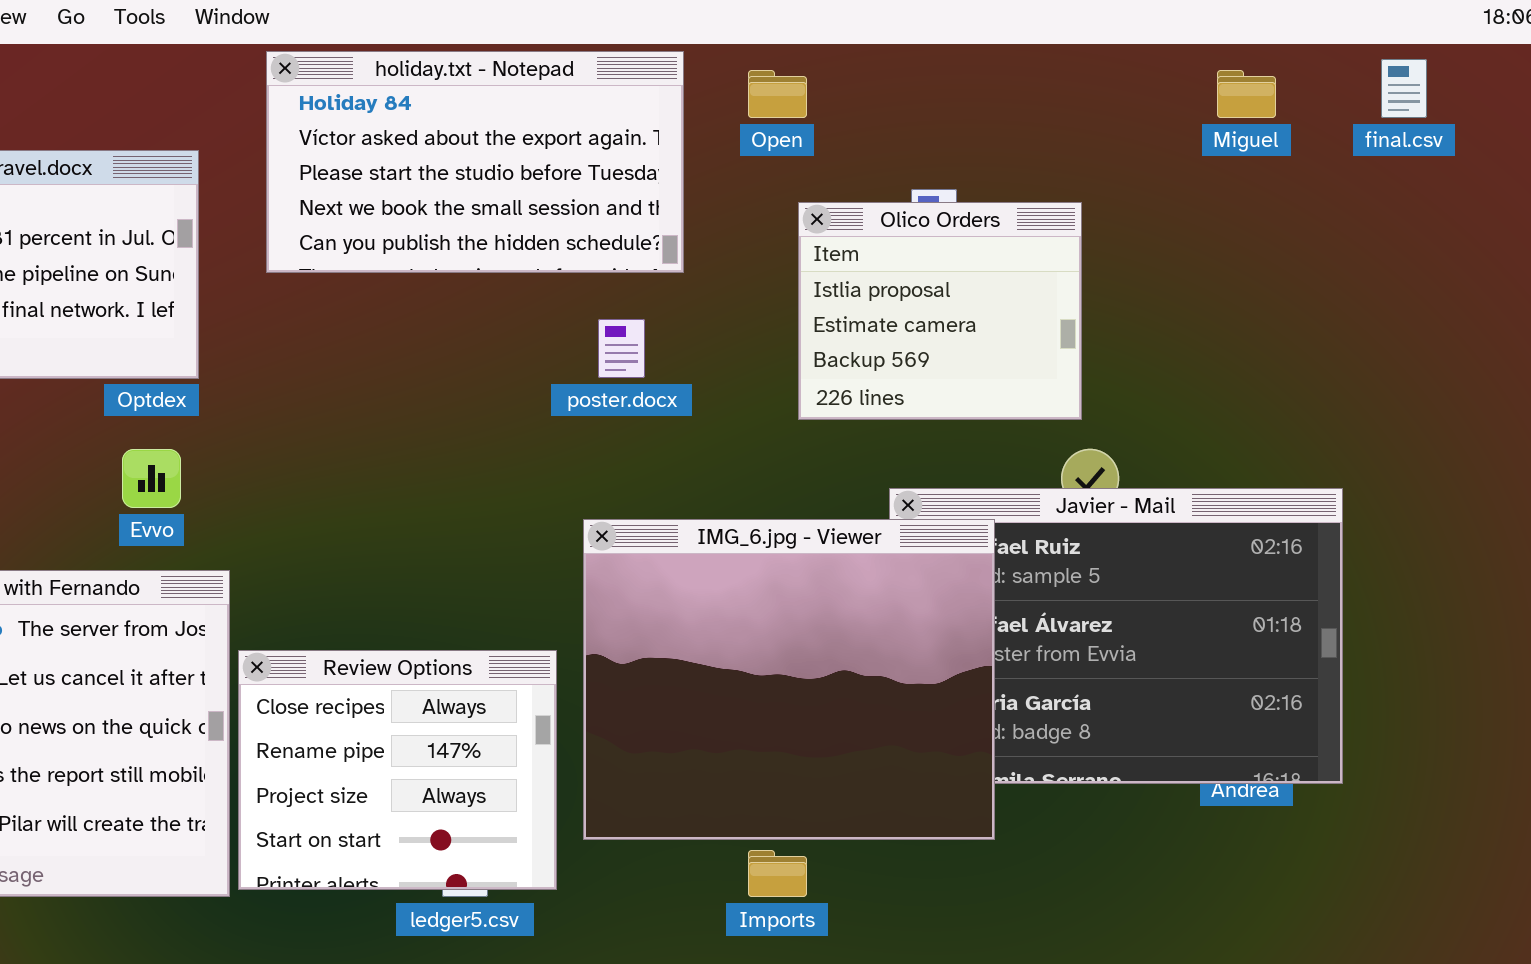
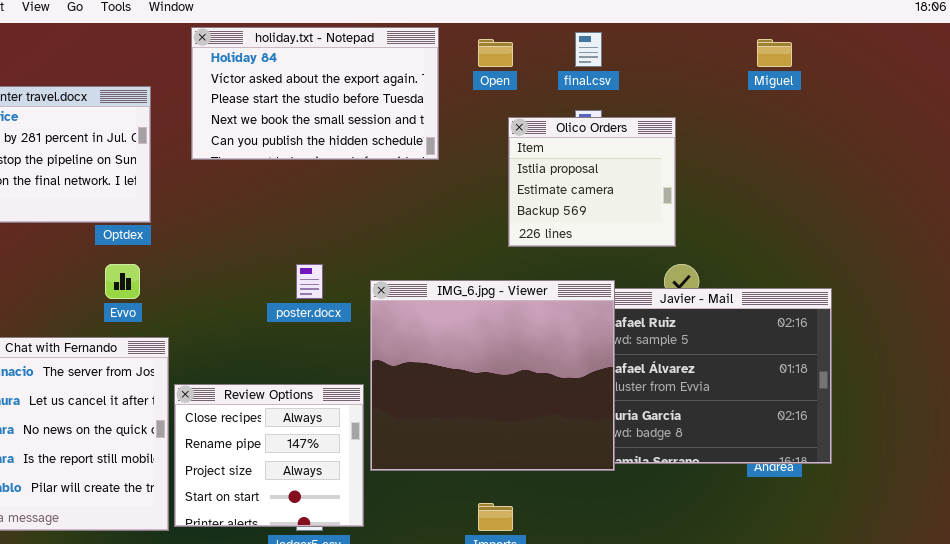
final.csv: [1381,59,1427,118] -> [575,32,602,67], moved
poster.docx: [598,319,645,378] -> [296,264,323,299], moved
IMG_6.jpg - Viewer: [583,519,995,840] -> [370,280,615,471], moved

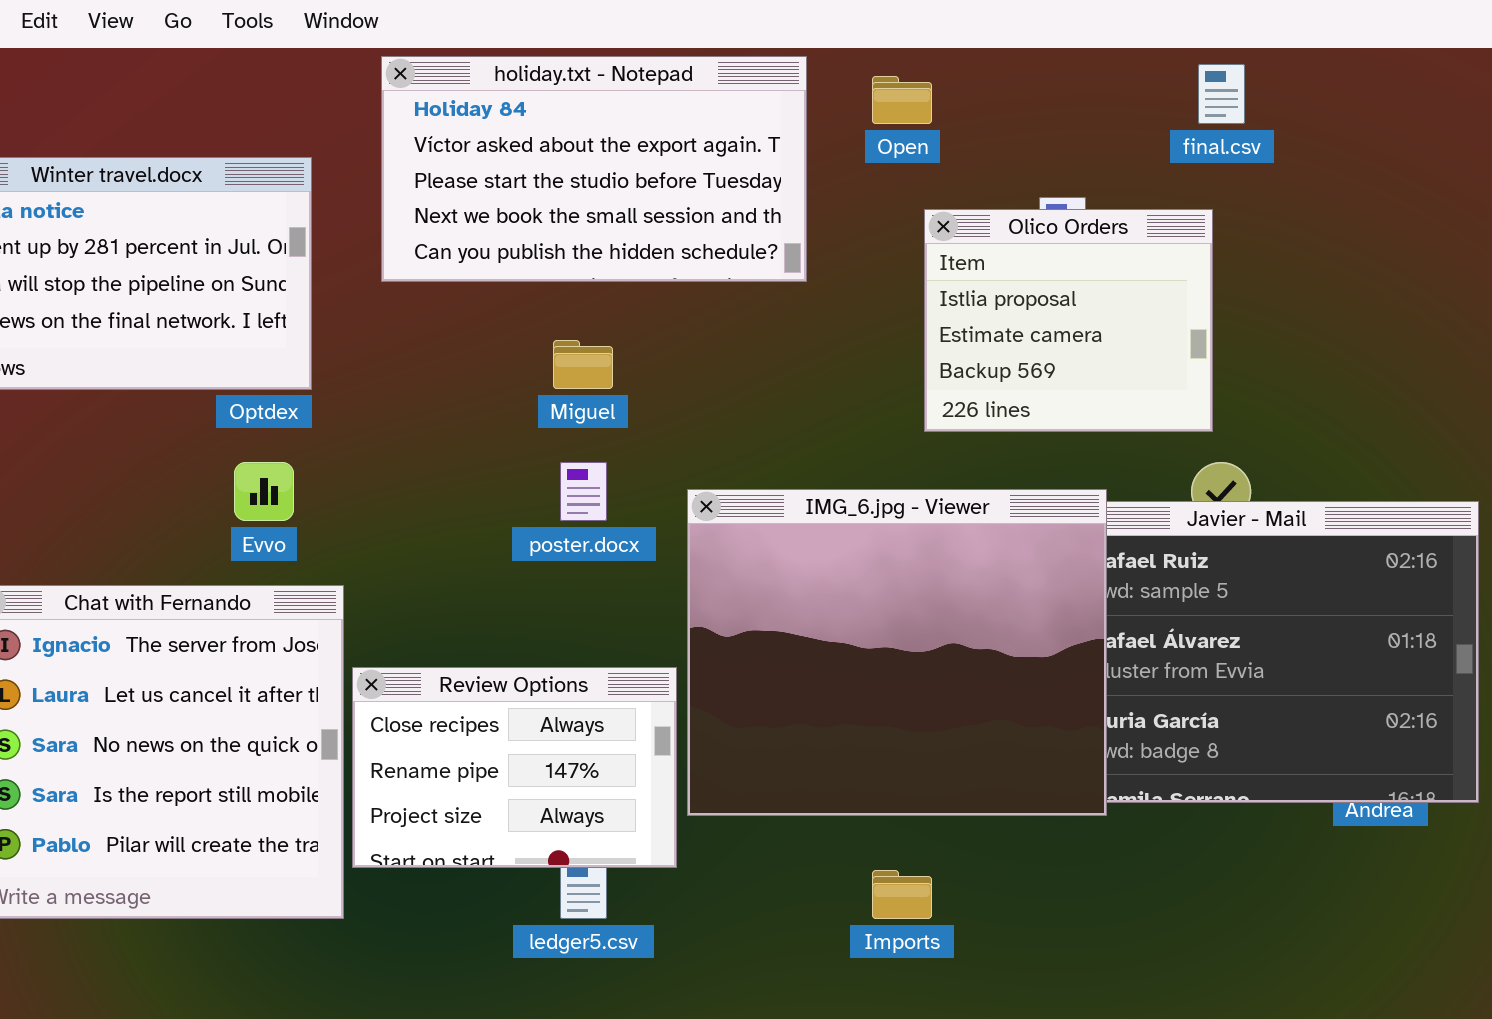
final.csv: [575,32,602,67] -> [1198,64,1245,124], moved
Miguel: [757,39,792,67] -> [553,340,613,389], moved
Review Options: [174,384,364,527] -> [352,667,677,868], resized

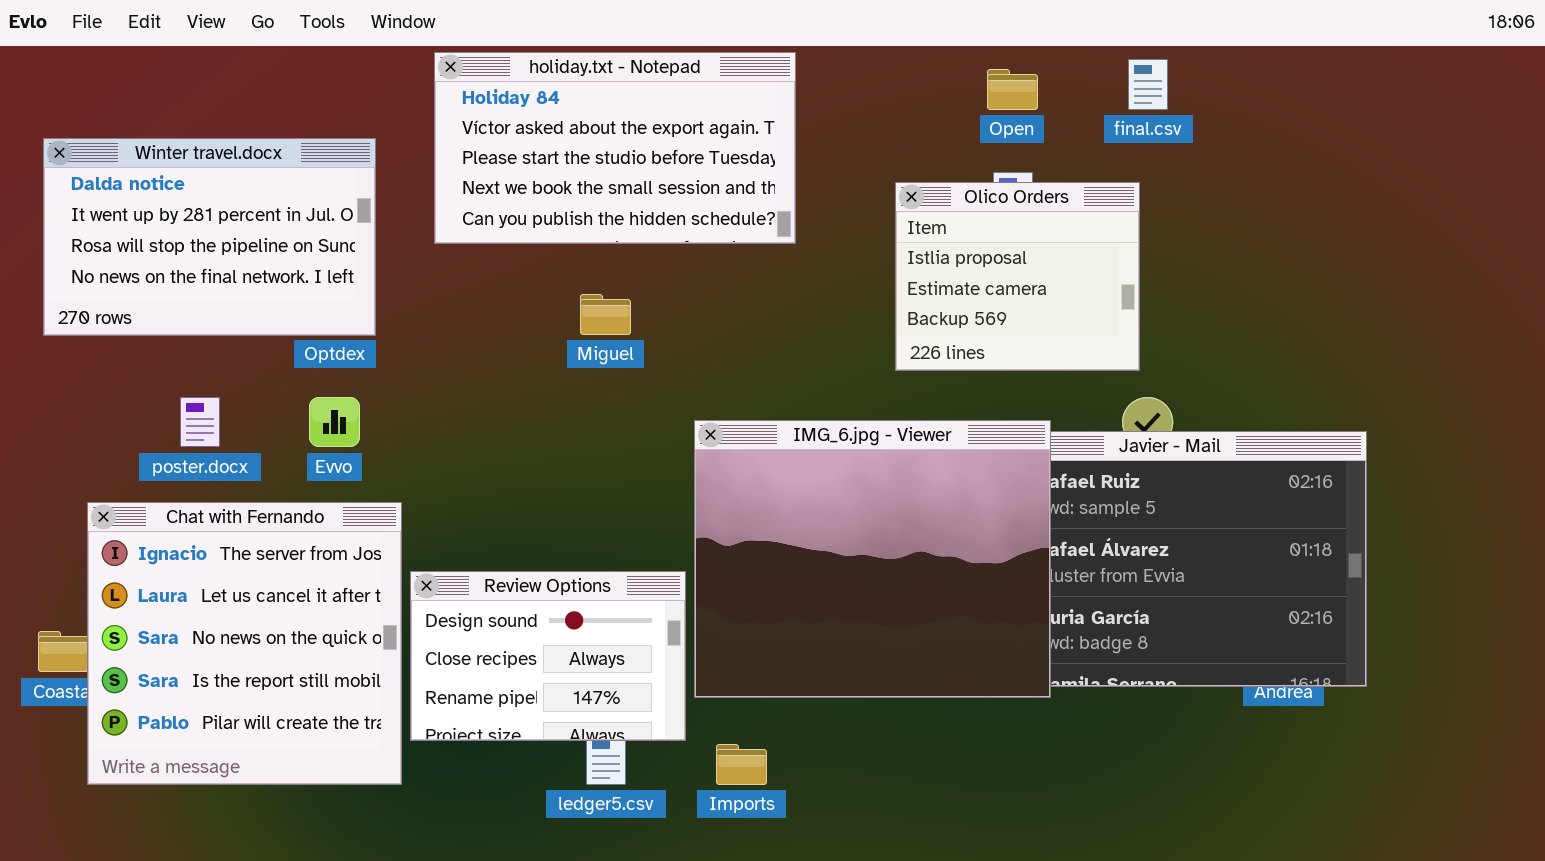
Open: [872,76,932,124] -> [987,69,1038,110], moved
poster.docx: [560,462,607,521] -> [180,397,220,447], moved
Review Options: [352,667,677,868] -> [410,571,686,741], scrolled up 1 row
Imports: [872,870,932,919] -> [716,744,767,785], moved

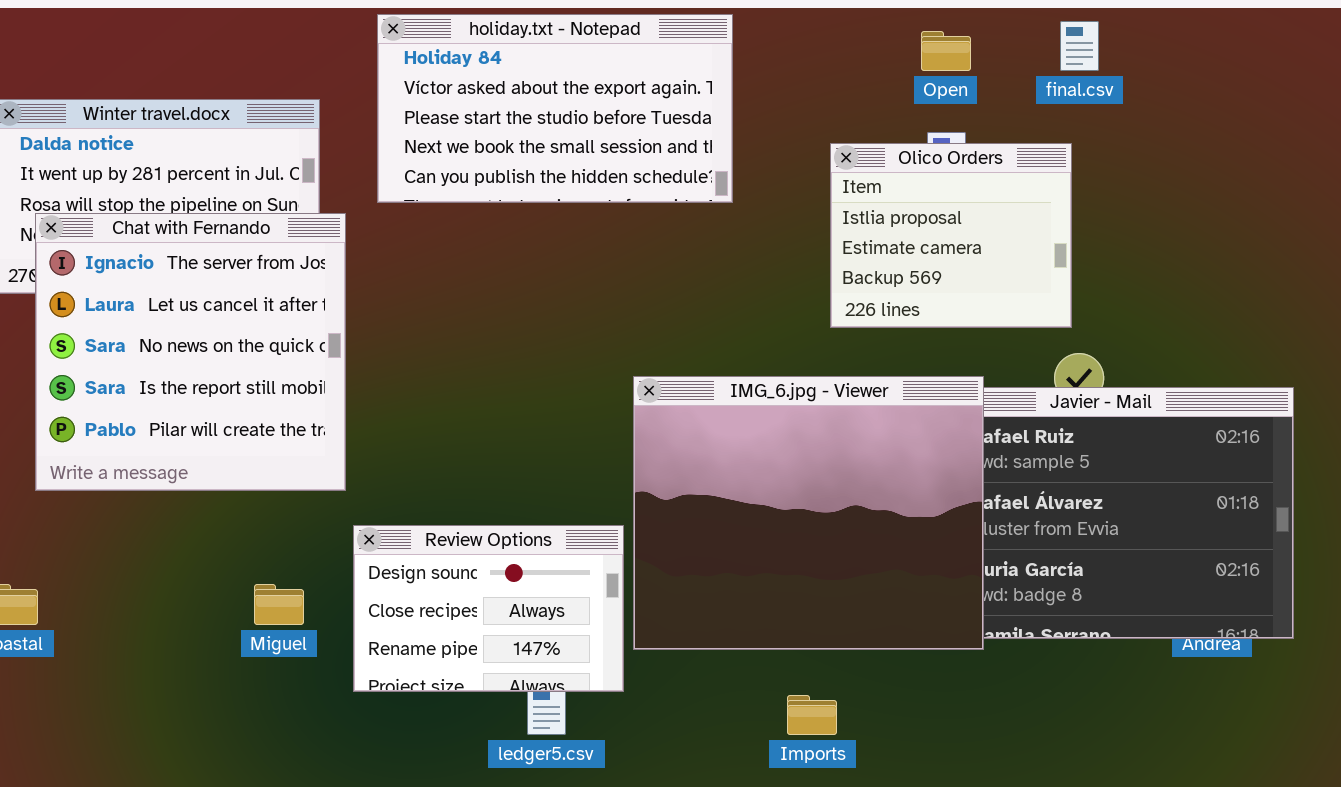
Miguel: [580,294,631,335] -> [254,584,304,625], moved
Chat with Fernando: [87,502,402,785] -> [35,213,346,491], moved
Imports: [716,744,767,785] -> [787,695,837,735], moved

